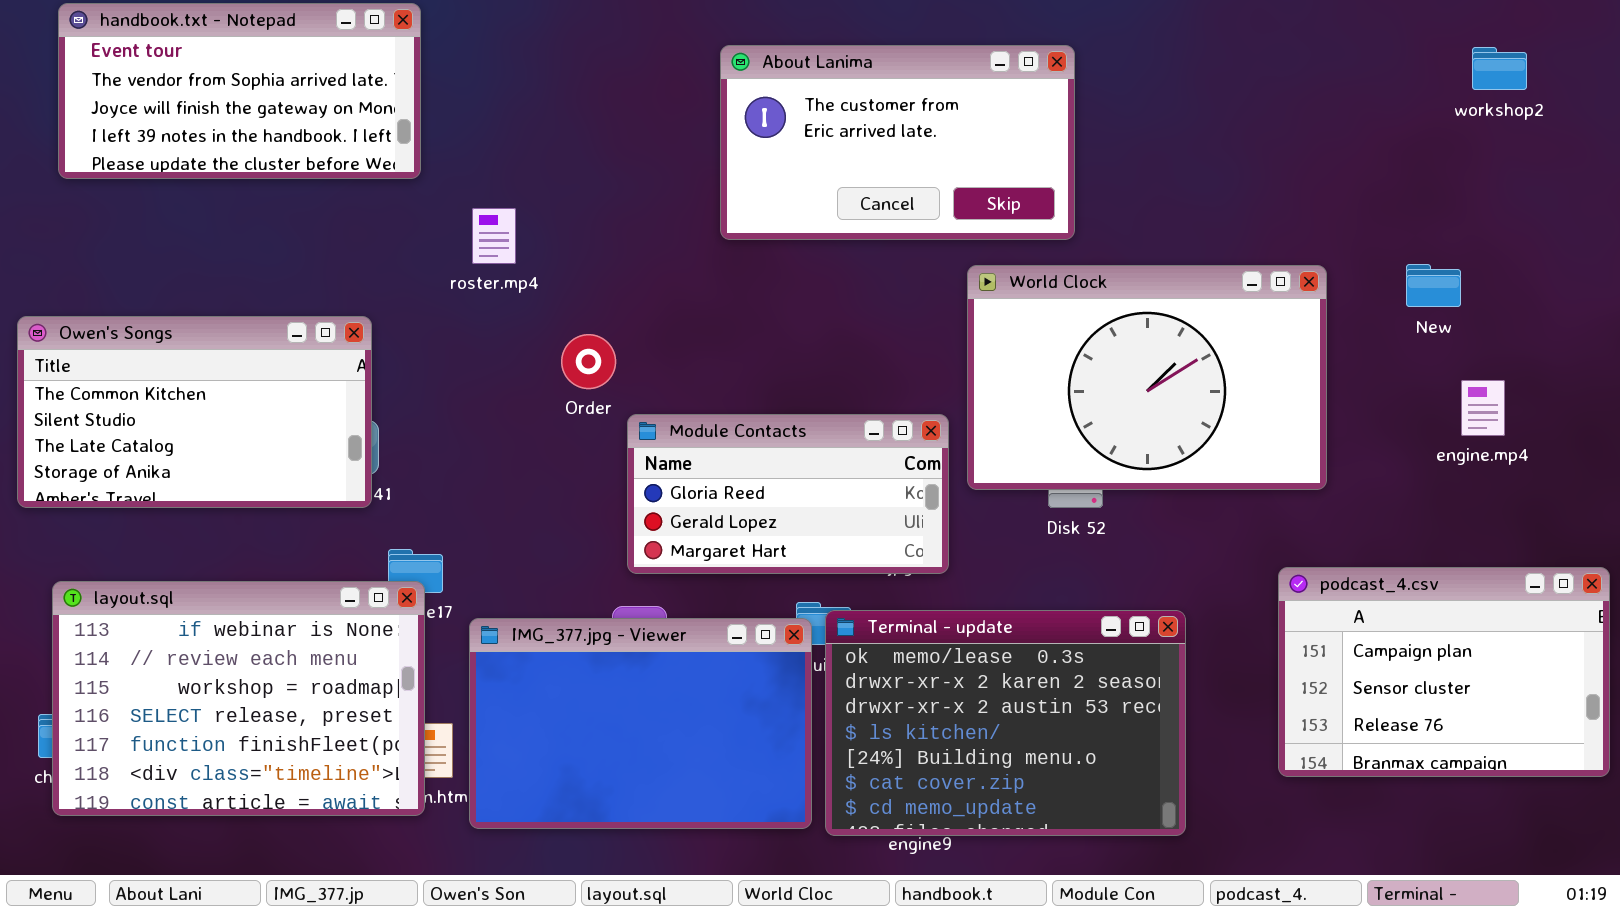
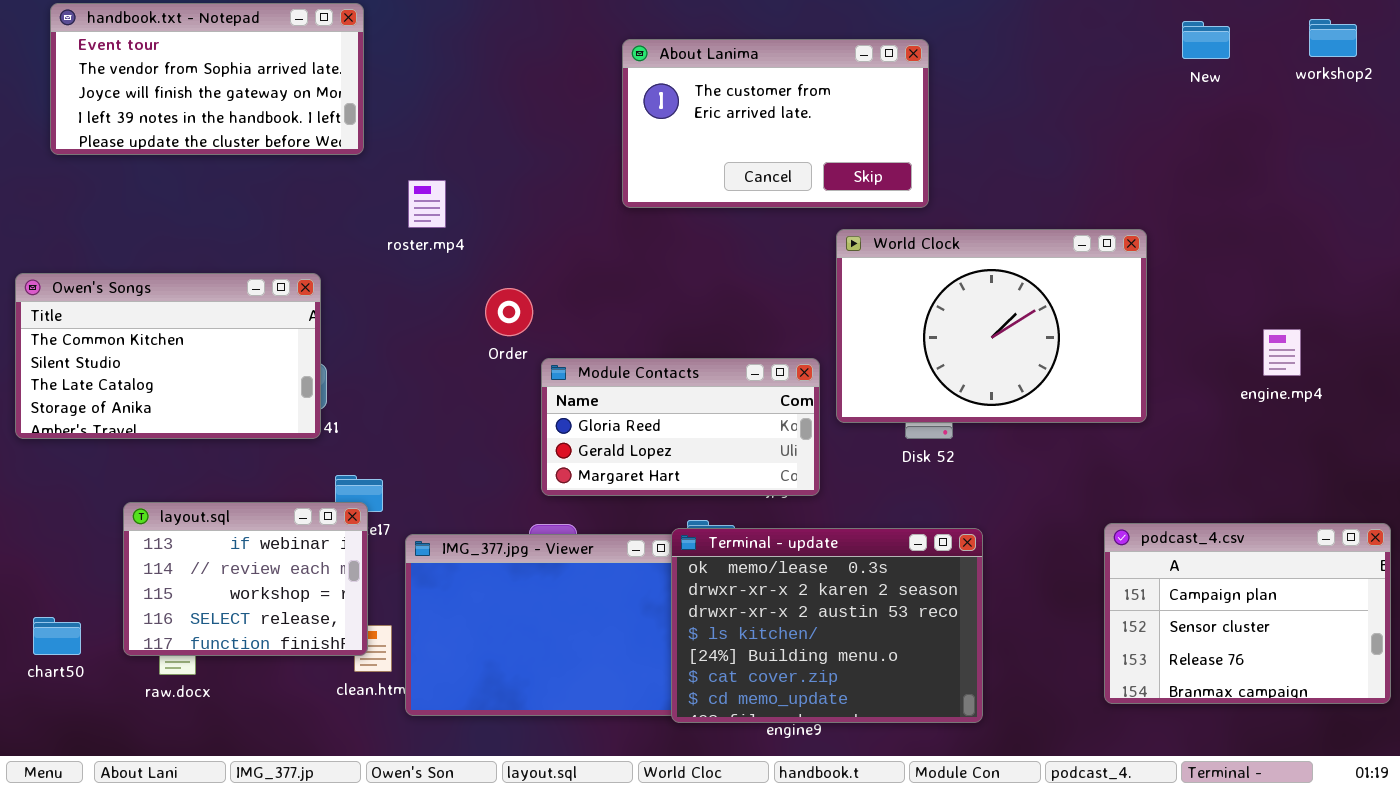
workshop2: [1472,47,1527,90] -> [1309,19,1357,57], moved
New: [1406,264,1461,307] -> [1182,21,1230,59], moved
podcast_4.csv: [1278,567,1610,777] -> [1104,523,1391,704], moved
layout.sql: [52,581,425,816] -> [123,502,368,656], resized
Terminal - update: [825,610,1186,836] -> [671,528,983,723], moved

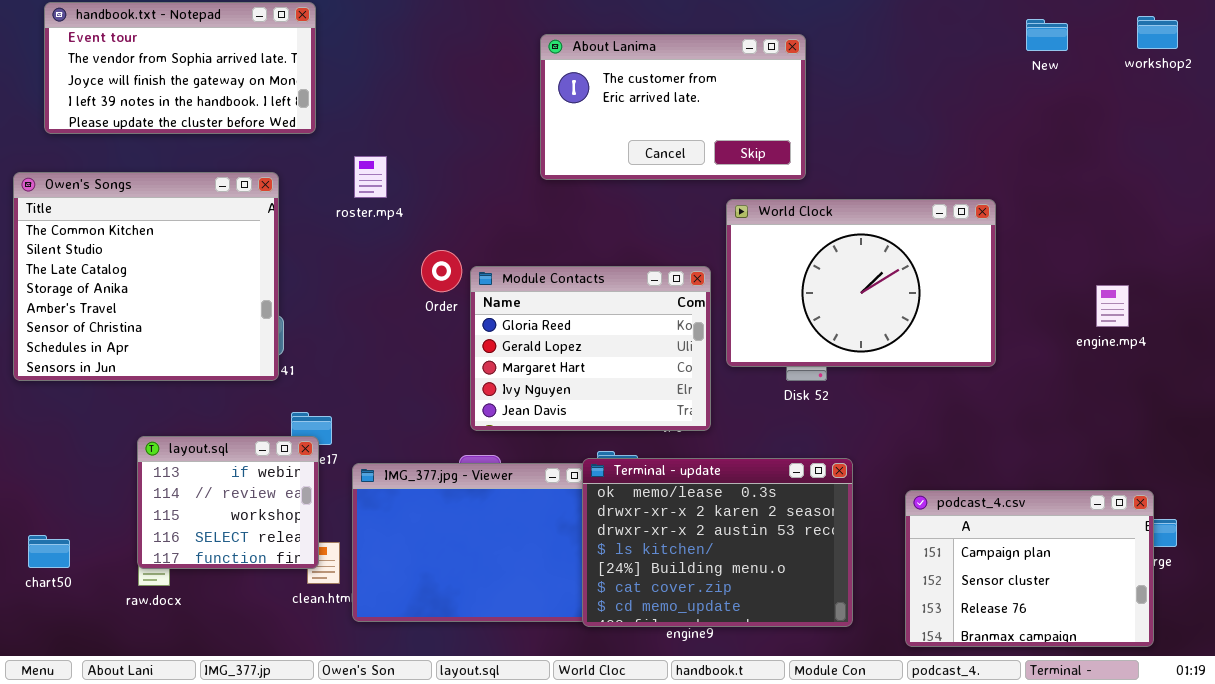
Owen's Songs: [15,273,321,439] -> [13,172,279,381], resized
Module Contacts: [541,358,820,496] -> [470,266,711,431], resized
layout.sql: [123,502,368,656] -> [137,436,319,569], resized
podcast_4.csv: [1104,523,1391,704] -> [905,490,1154,647], moved

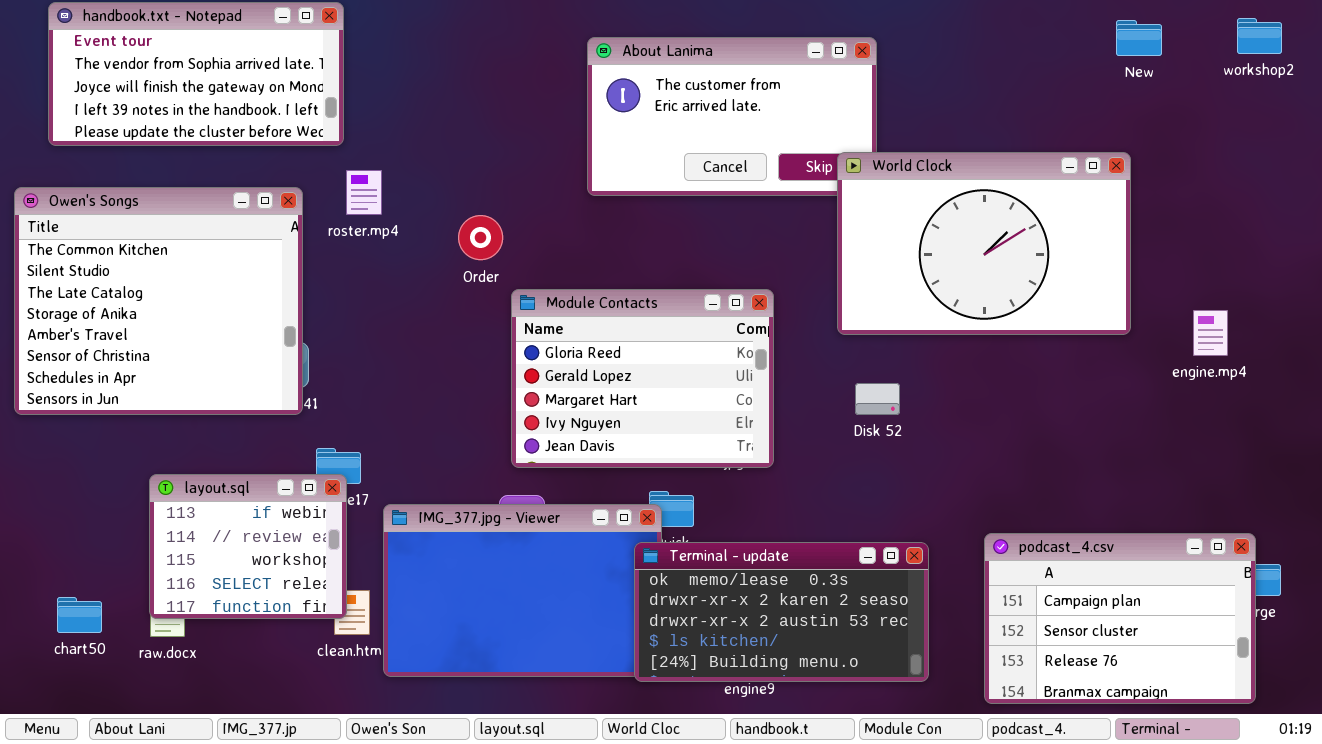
roster.mp4: [354,156,387,198] -> [346,170,382,215], moved
World Clock: [726,199,996,367] -> [837,152,1131,335], moved
Order: [421,250,462,292] -> [458,215,503,260], moved
Terminal - update: [582,458,853,627] -> [634,542,929,682], resized
chart50: [28,535,70,568] -> [57,597,102,633], moved

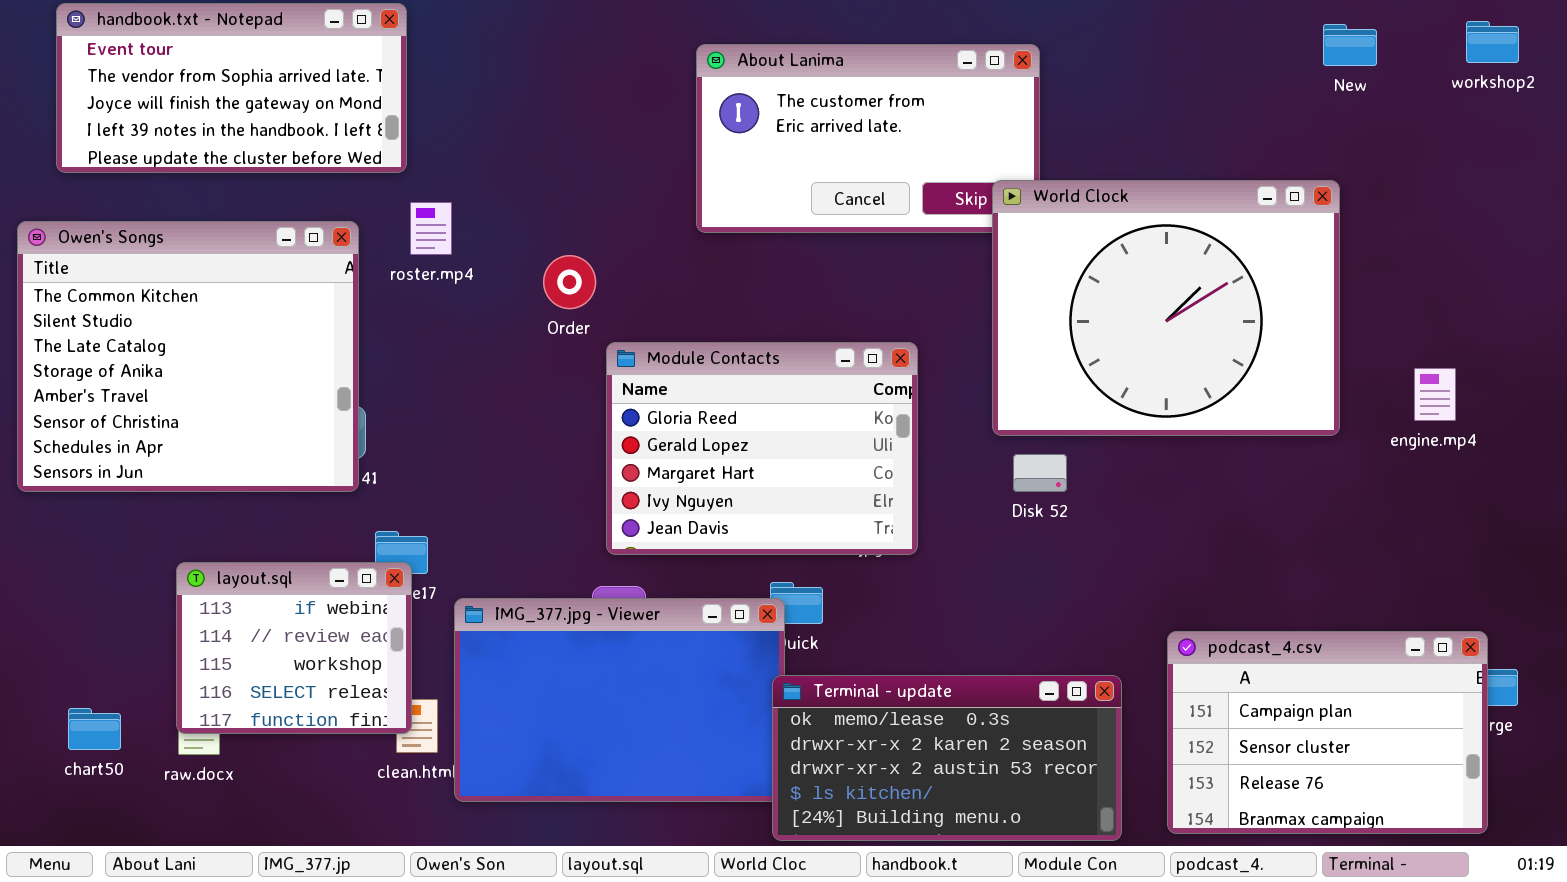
World Clock: [837,152,1131,335] -> [992,180,1340,436], resized
Terminal - update: [634,542,929,682] -> [772,675,1122,841], moved

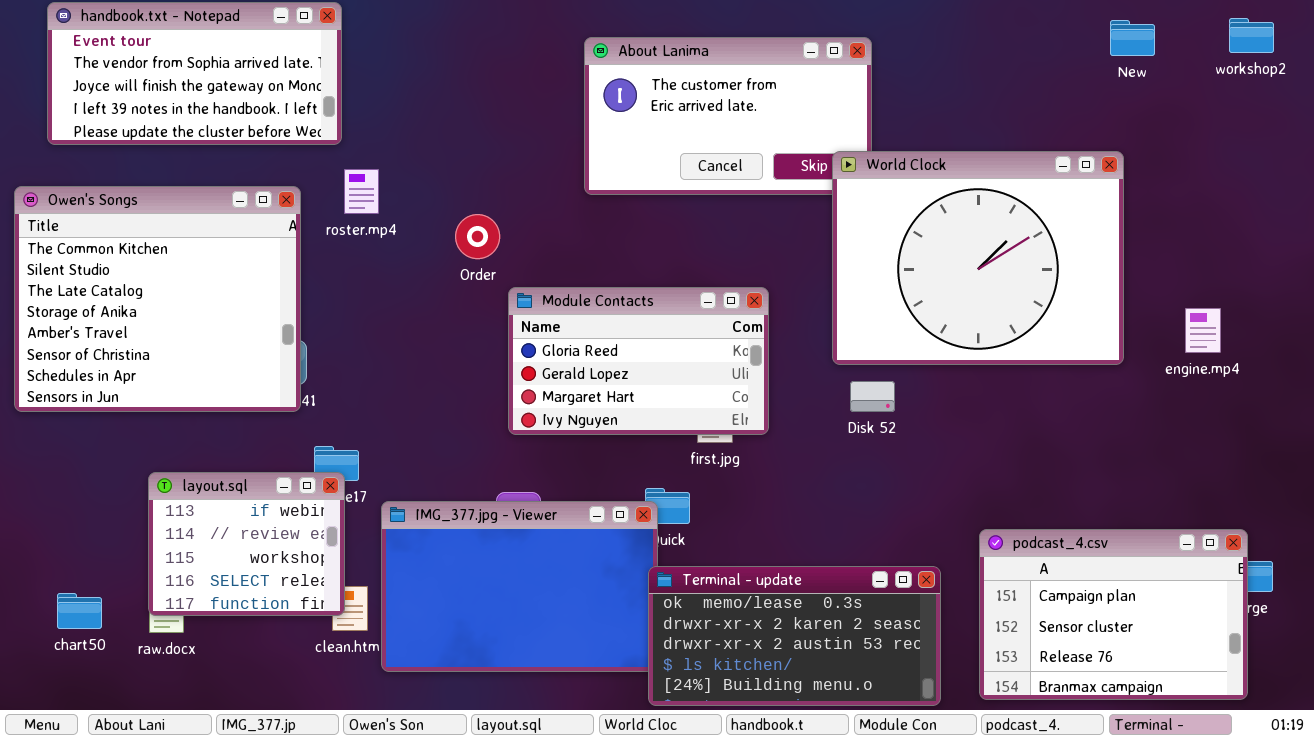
Module Contacts: [606,342,918,555] -> [508,287,769,435], resized

